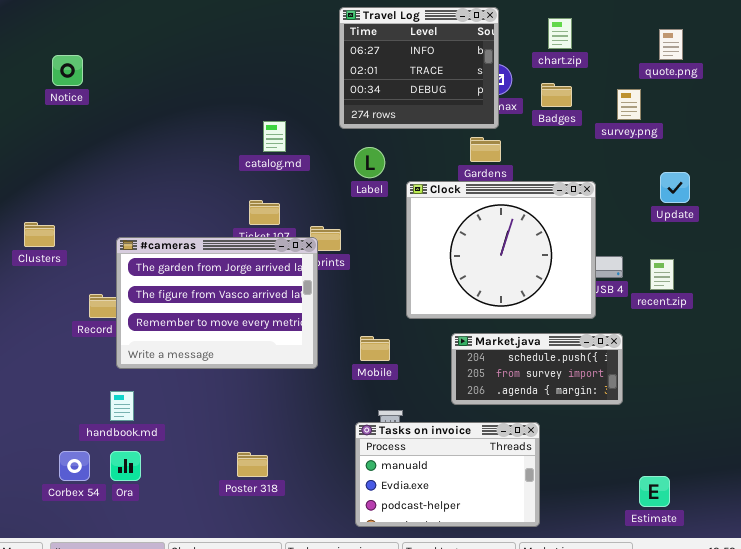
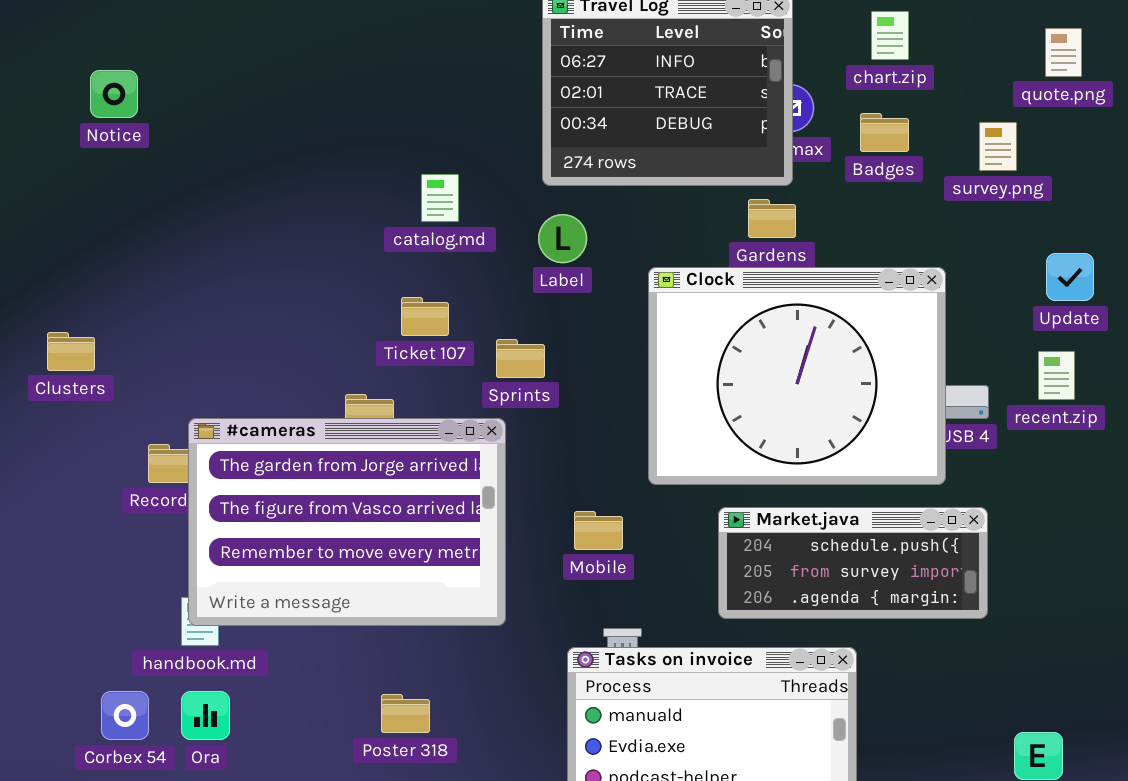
Label: [354,147,385,178] -> [538,214,587,263], moved
#cameras: [116,237,318,369] -> [188,418,506,626], moved
recent.zip: [650,259,674,290] -> [1038,351,1075,400], moved

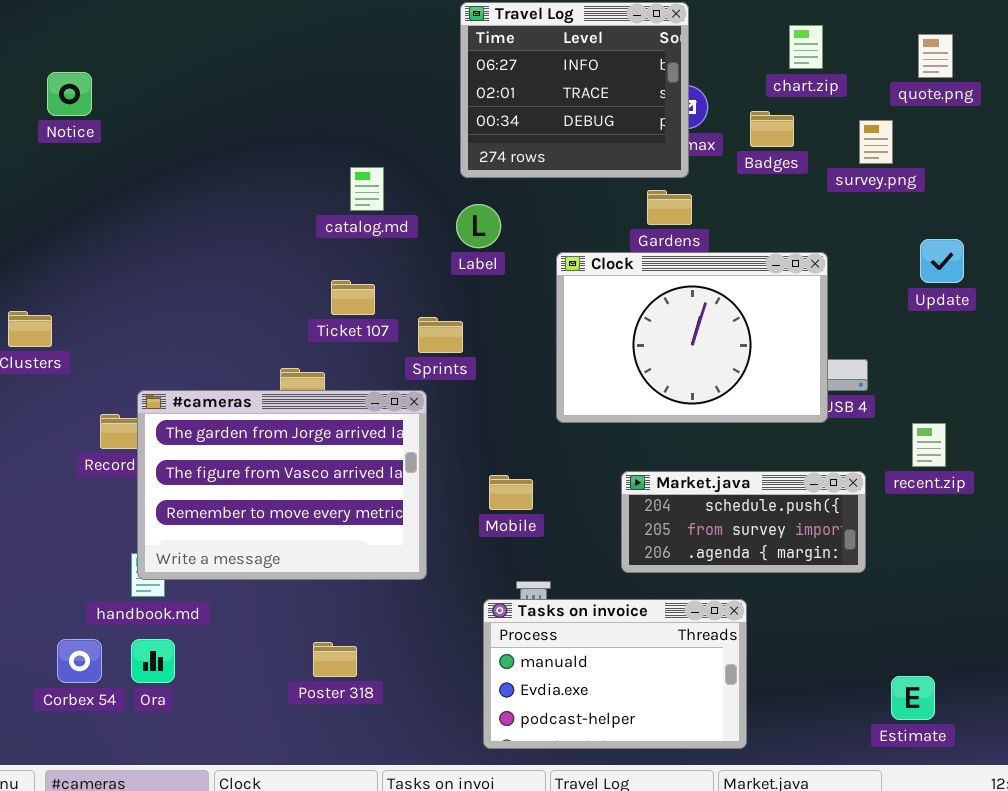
chart.zip: [871,11,909,60] -> [789,25,823,69], moved
Clock: [648,267,946,485] -> [556,252,828,423], resized
recent.zip: [1038,351,1075,400] -> [912,423,946,467], moved

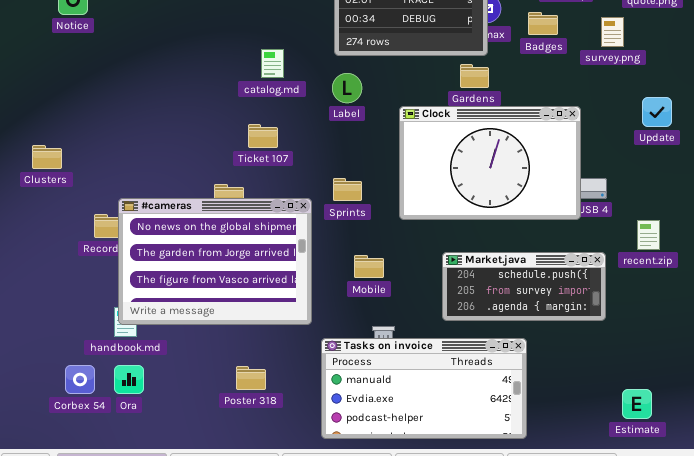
Sprints: [418,317,463,353] -> [333,178,362,201], moved
#cameras: [137,390,427,580] -> [118,198,312,325], scrolled up 1 row
Tasks on invoice: [483,599,747,749] -> [321,338,527,439], resized

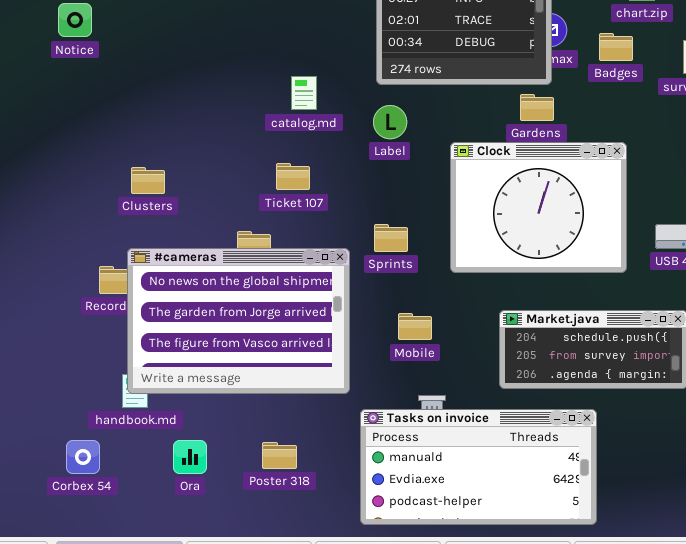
Clock: [399,106,581,220] -> [450,142,627,273], resized
Clusters: [32,145,62,169] -> [131,167,165,194], moved
Ora: [114,365,144,394] -> [173,440,207,474], moved

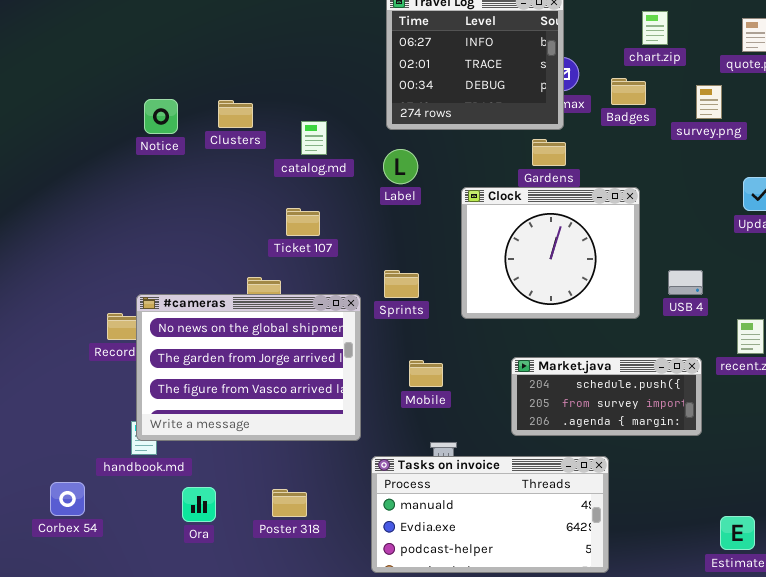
Notice: [58,3,92,37] -> [144,99,178,134], moved
Clusters: [131,167,165,194] -> [218,100,253,128], moved
Corbex 54: [66,440,100,474] -> [50,482,85,516], moved

